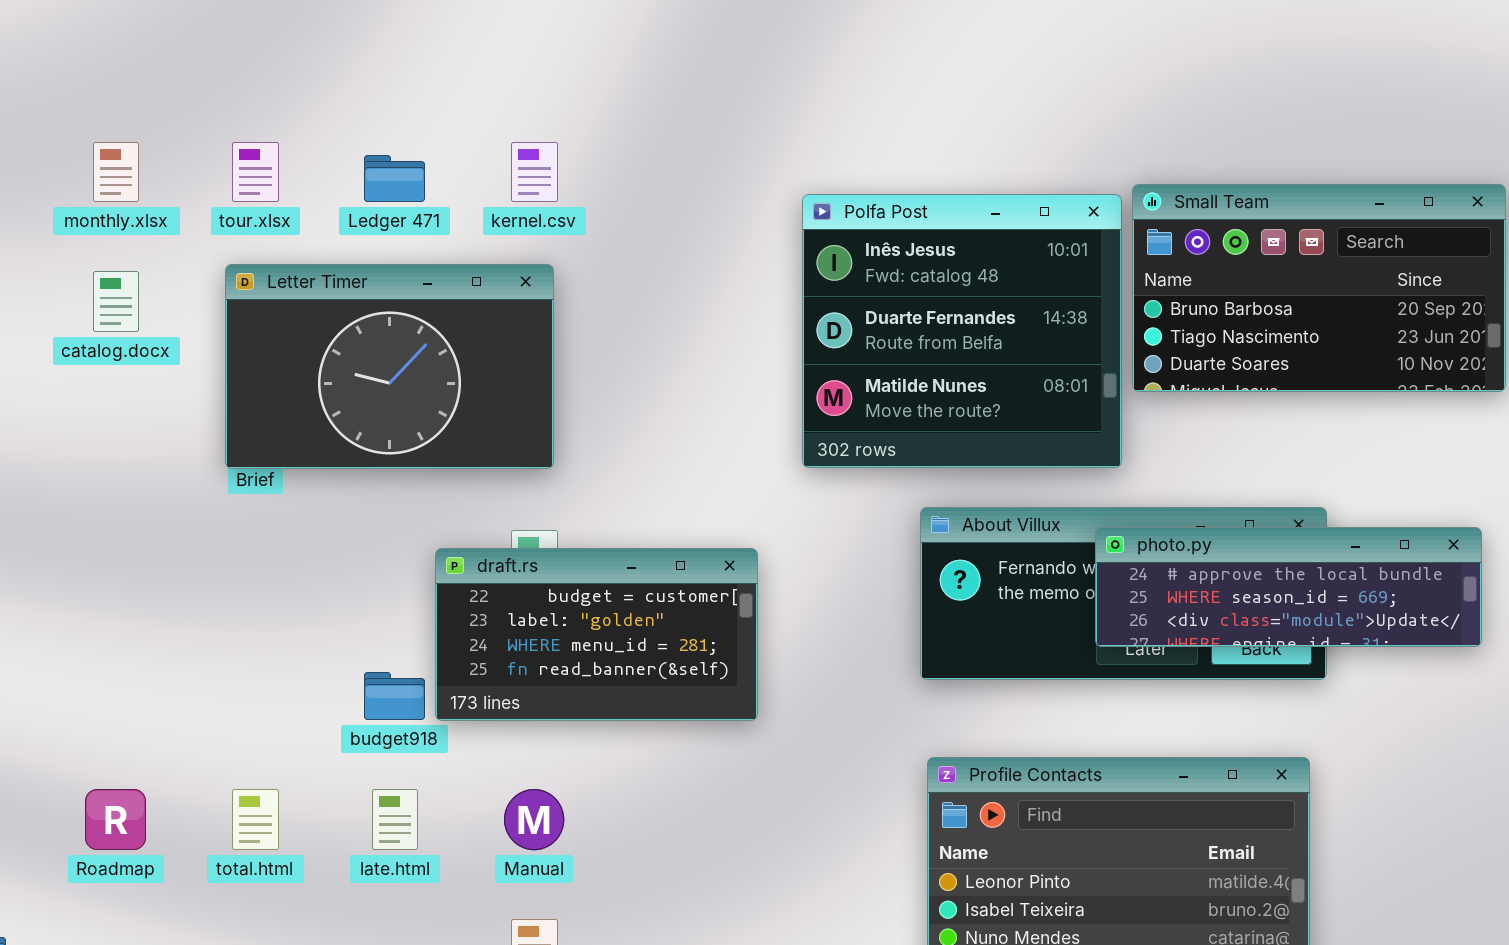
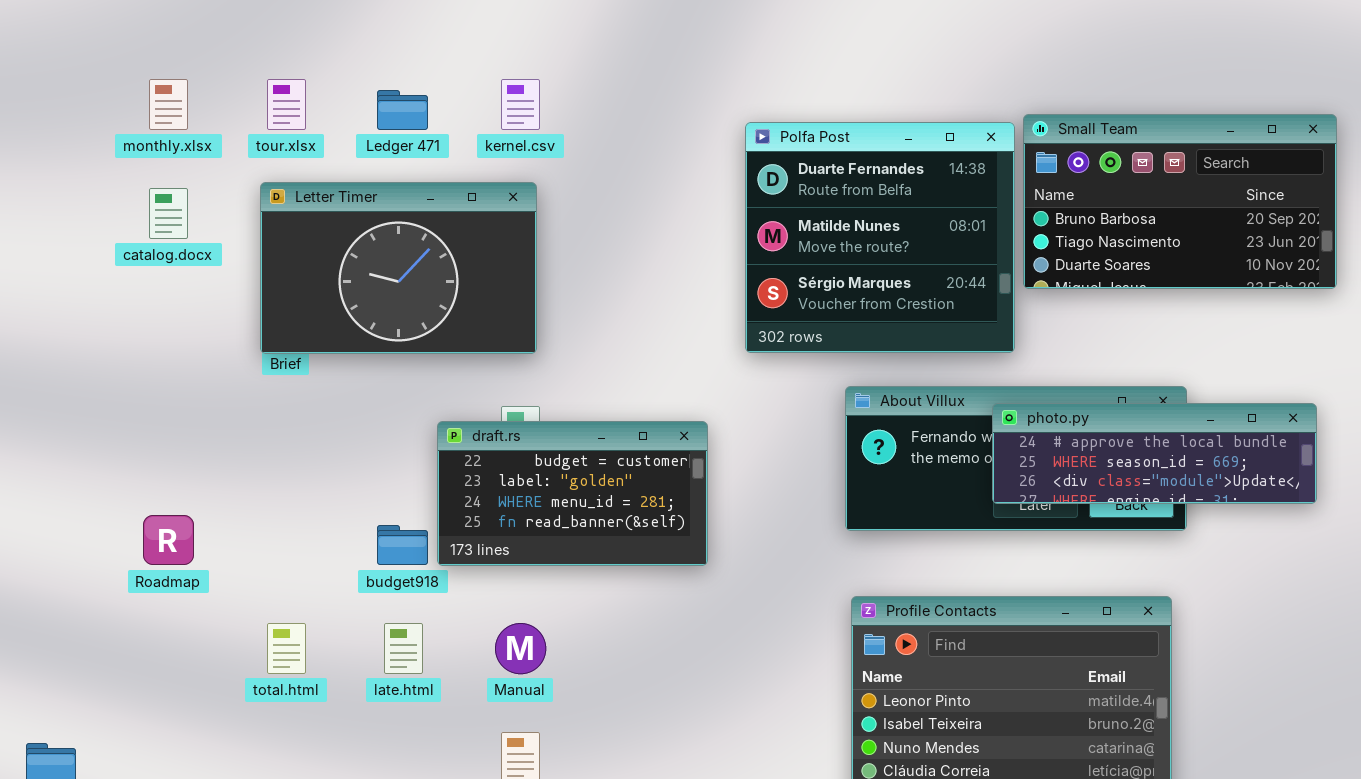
Polfa Post: [802,194,1122,468] -> [745,122,1015,353], scrolled down 1 row
Roadmap: [85,789,146,850] -> [143,515,194,565], moved

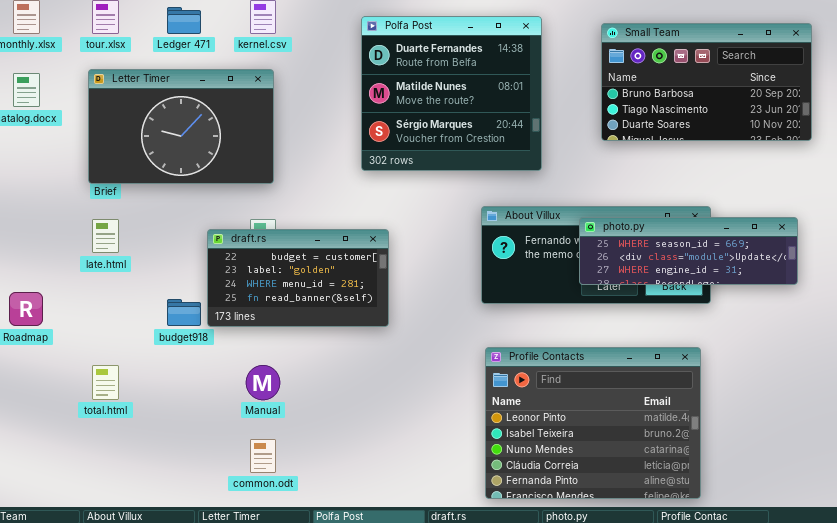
Polfa Post: [745,122,1015,353] -> [361,16,542,171], moved
photo.py: [992,403,1317,504] -> [579,217,798,285], scrolled down 1 row
late.html: [384,623,423,674] -> [92,219,119,253], moved

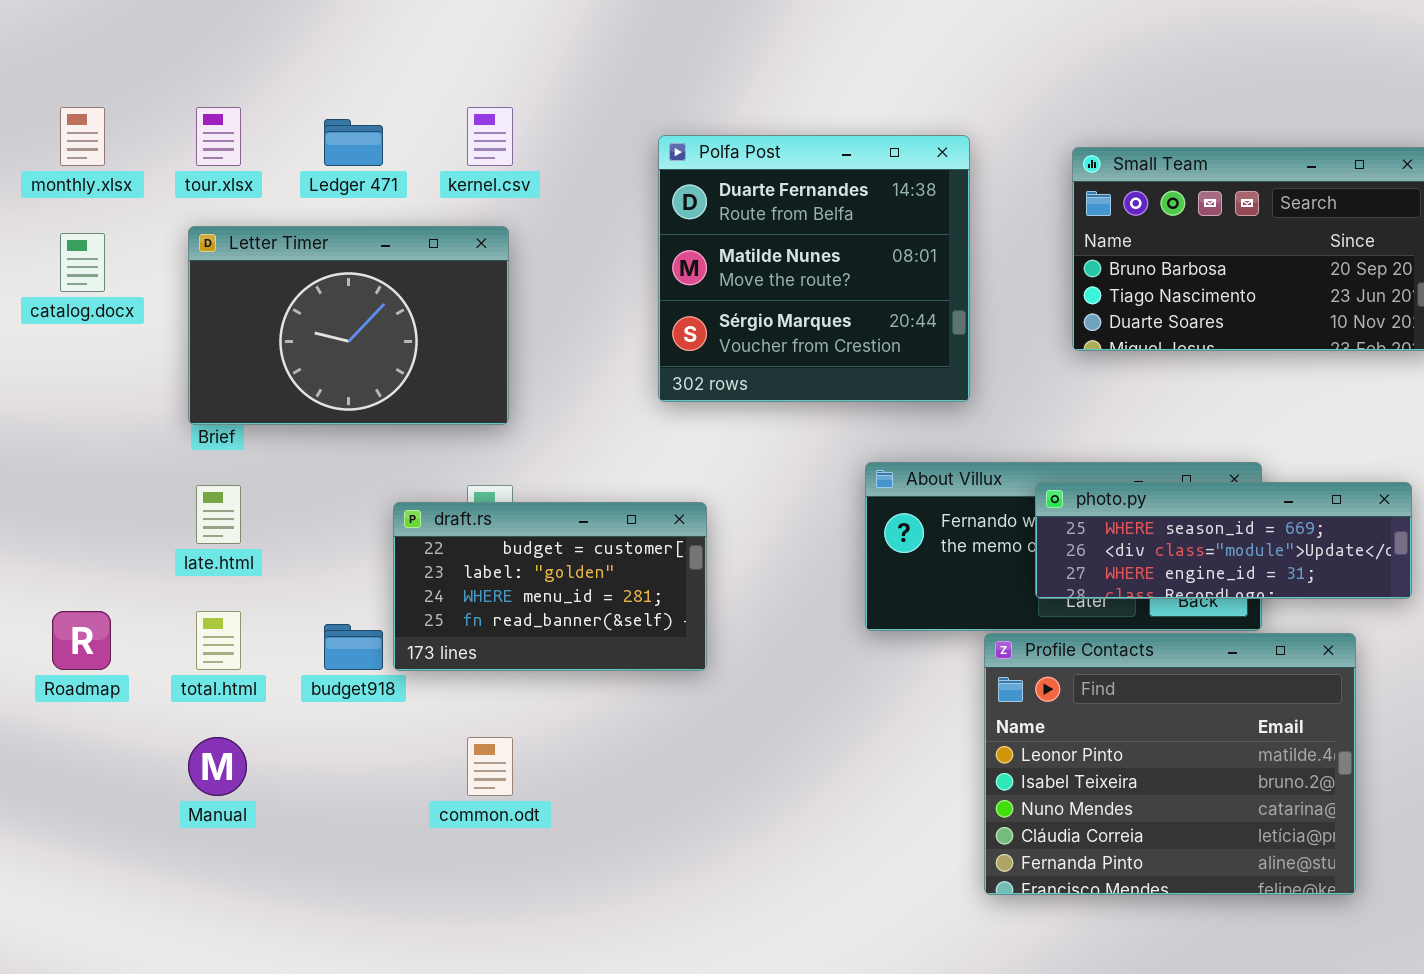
Profile Contacts: [485,347,701,499] -> [984,633,1356,895], moved
total.html: [92,365,119,400] -> [196,611,241,670], moved
Manual: [246,365,280,400] -> [188,737,247,796], moved
common.odt: [250,439,276,473] -> [467,737,513,796], moved

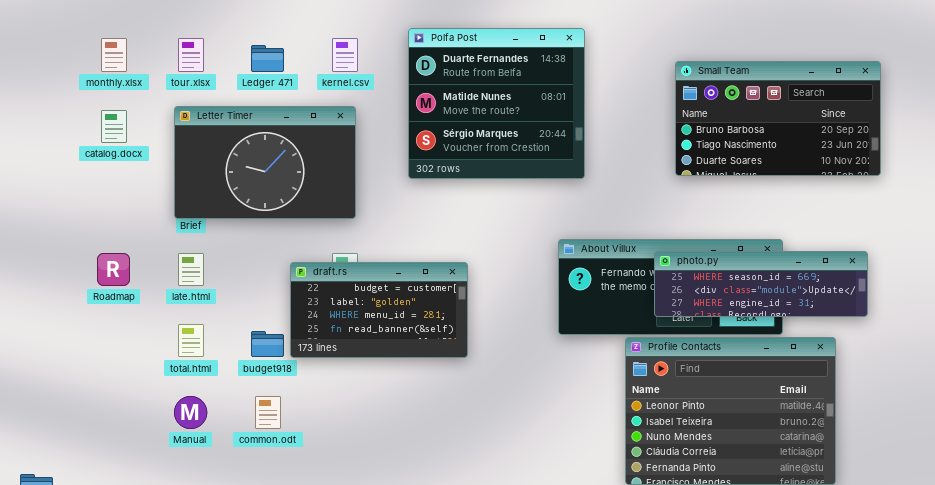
Polfa Post: [658,135,970,402] -> [408,28,585,179], moved
Roadmap: [52,611,111,670] -> [97,253,130,286], moved
common.odt: [467,737,513,796] -> [255,396,281,429], moved

